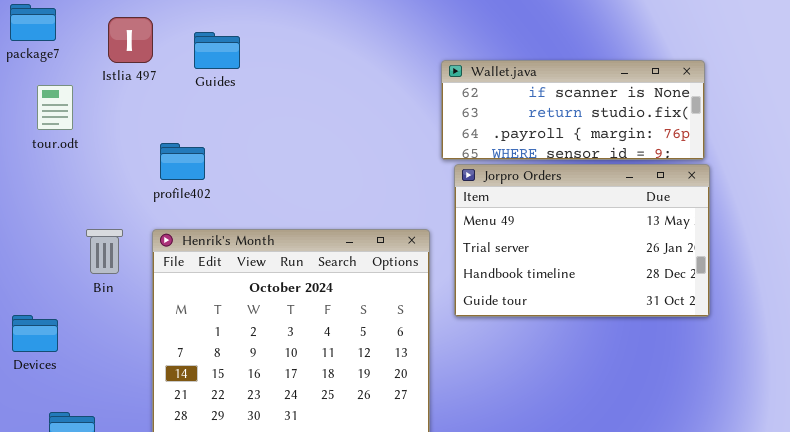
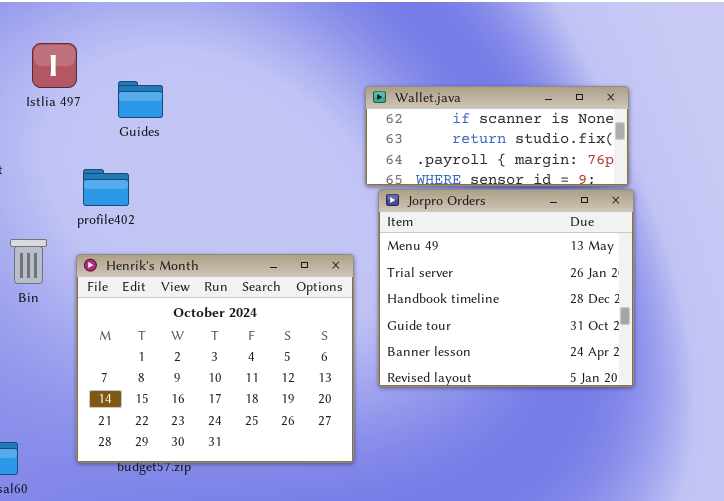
Guides: [194,32,240,69] -> [118,81,163,118], moved
Jorpro Orders: [454,164,710,317] -> [378,189,634,387], resized
Bin: [86,229,123,274] -> [10,239,47,284], moved

